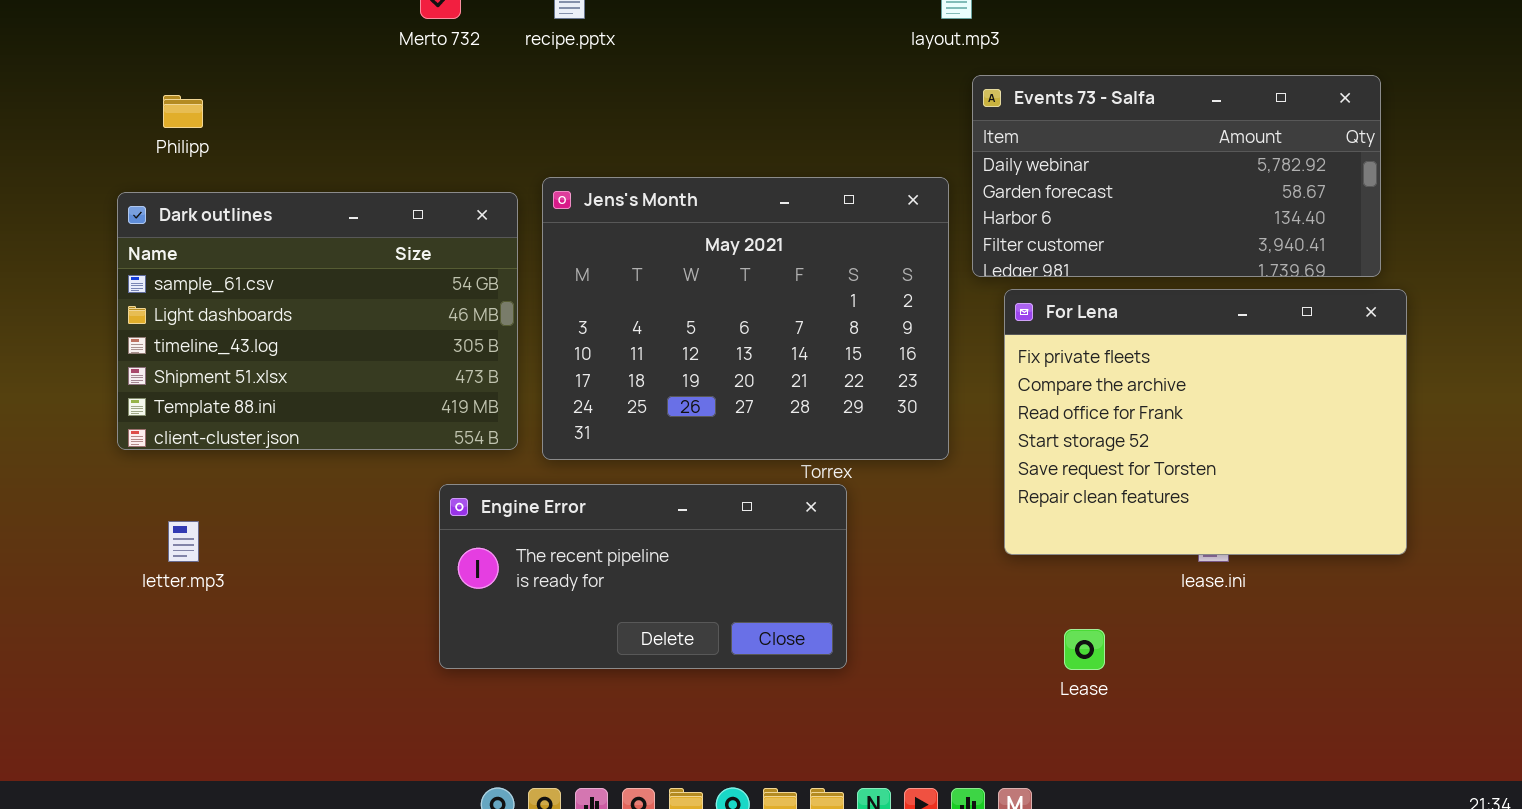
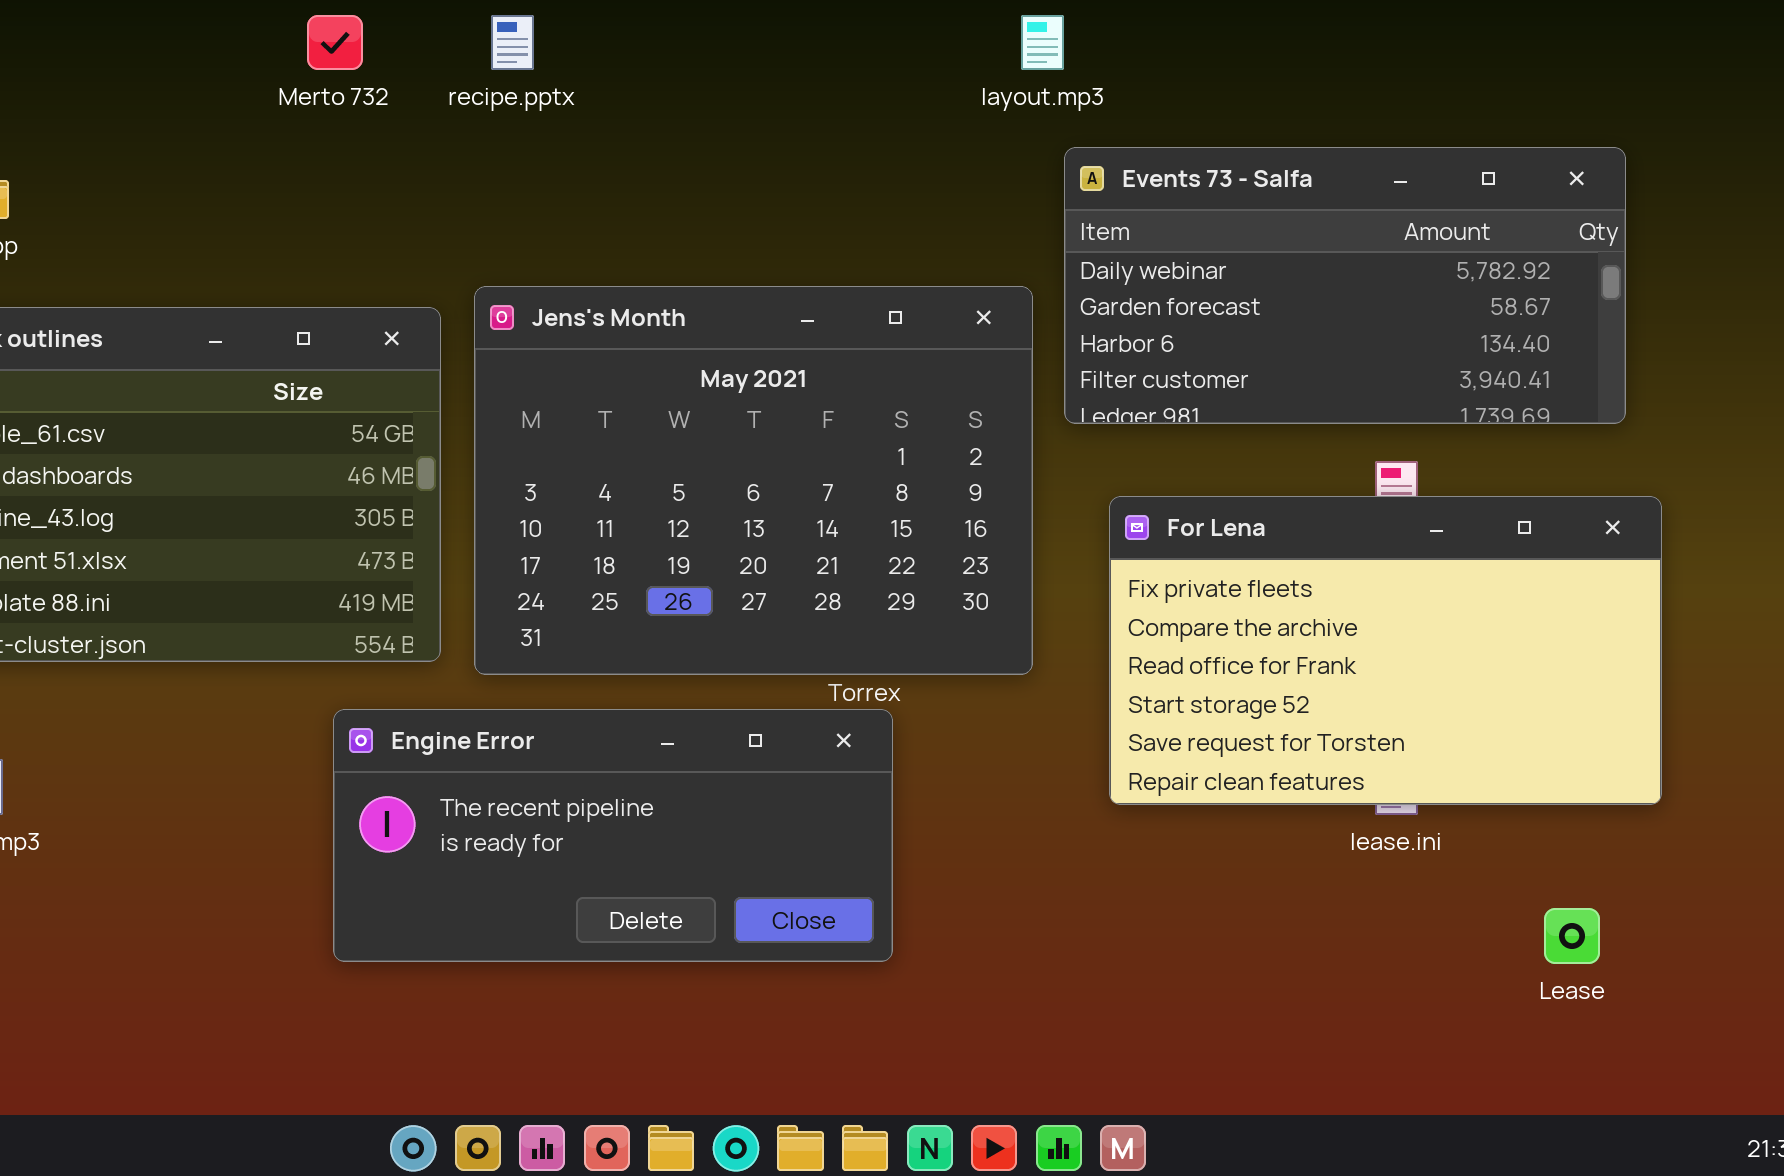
For Lena: [1004,289,1407,555] -> [1109,496,1662,805], resized
Lease: [1064,629,1105,670] -> [1544,908,1600,964], moved

